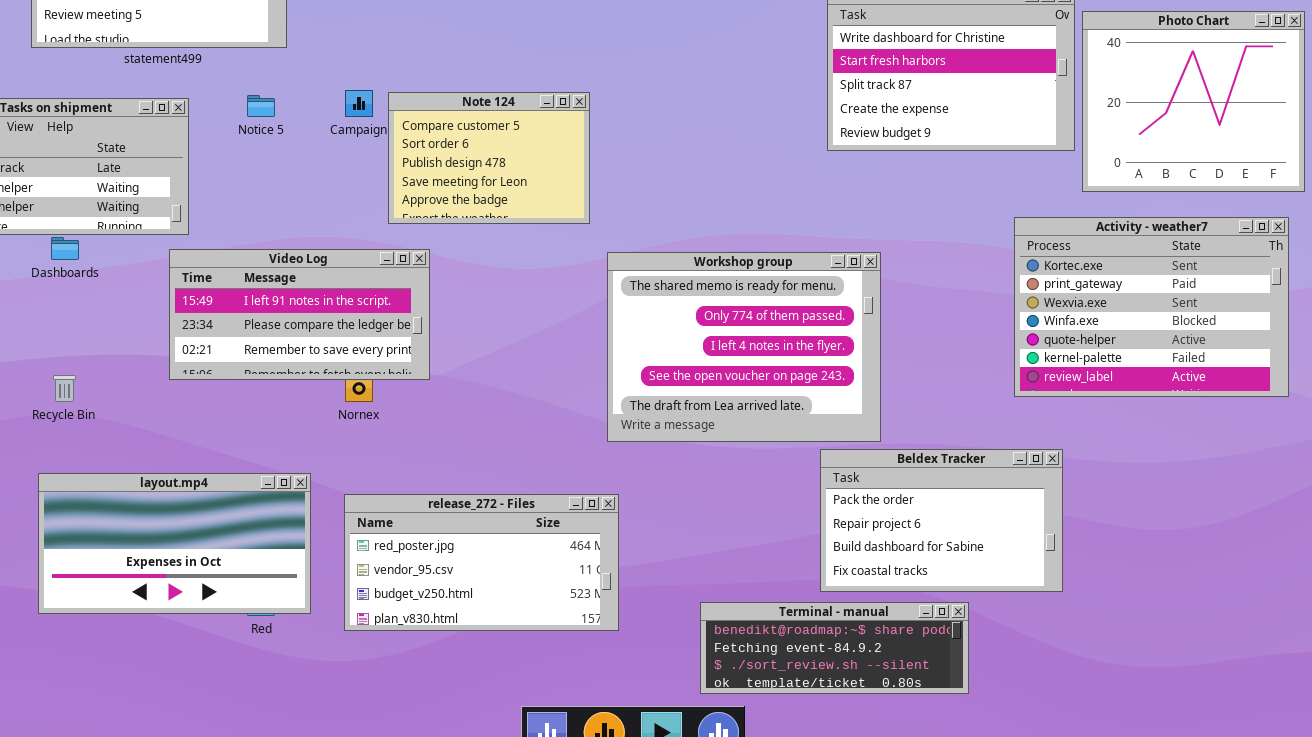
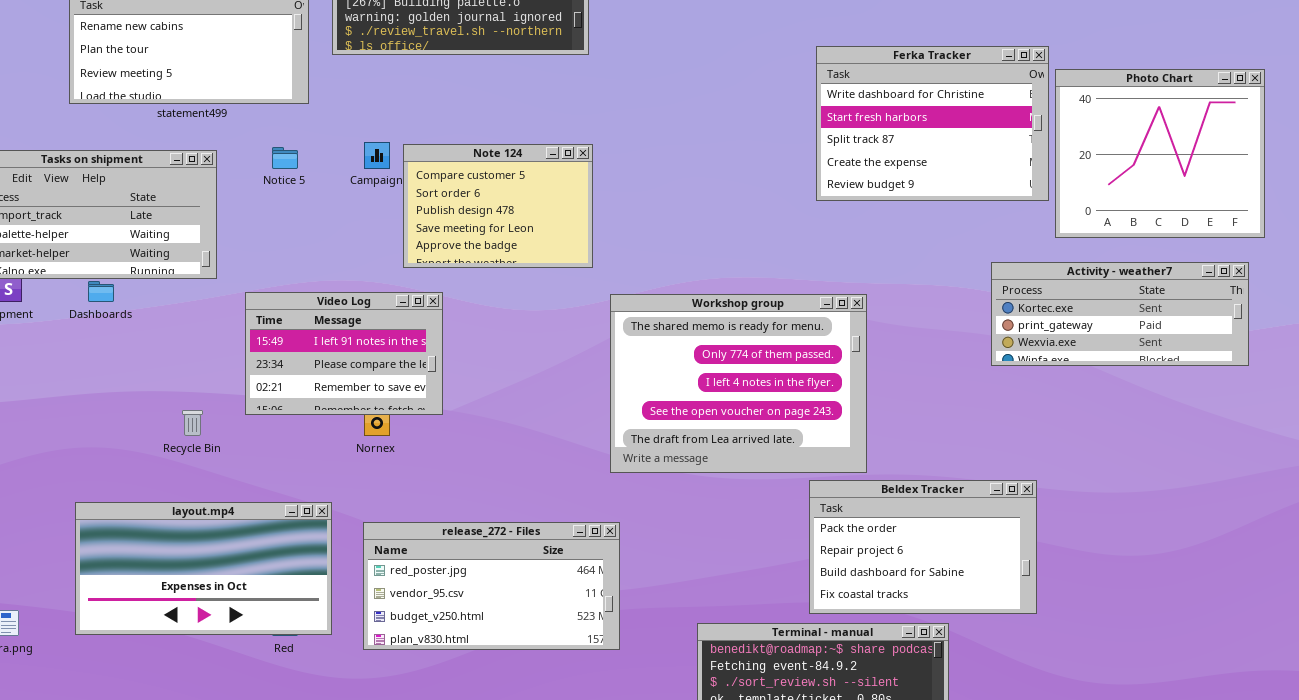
Activity - weather7: [1014,217,1289,397] -> [991,262,1249,366], resized
Video Log: [169,249,430,380] -> [245,292,443,415], resized
Recycle Bin: [53,375,76,402] -> [182,410,203,436], moved

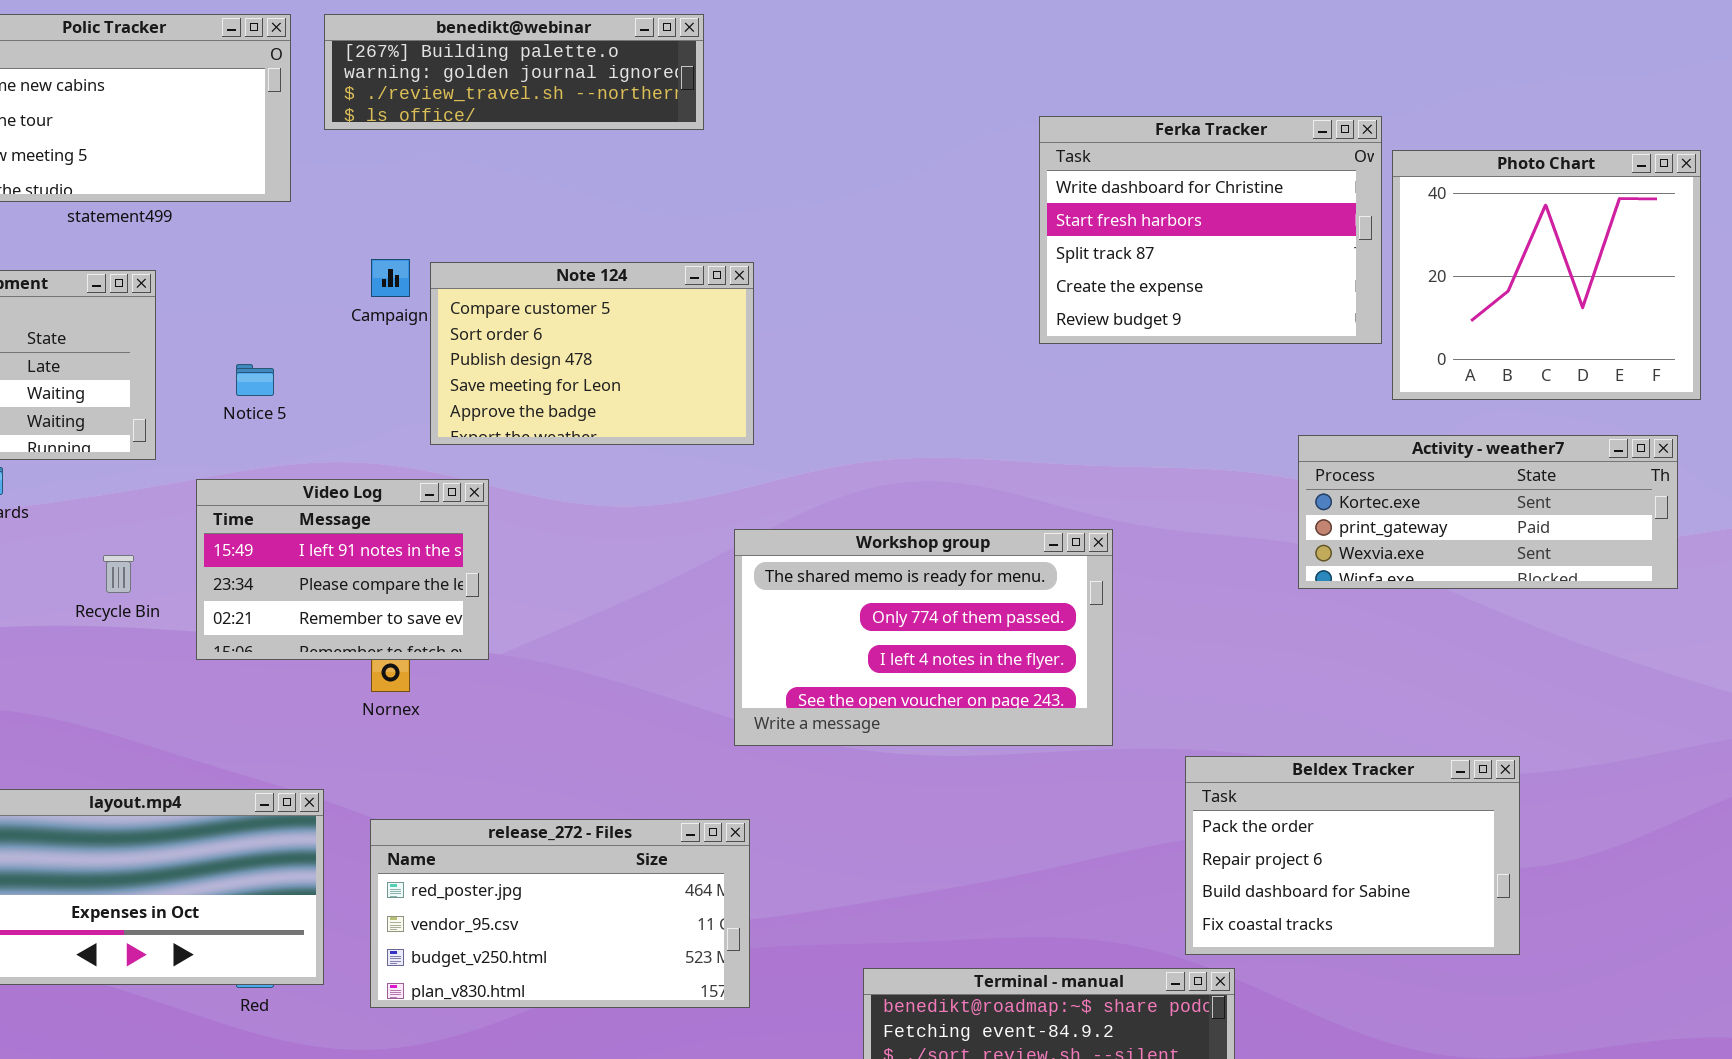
Note 124: [403,144,593,268] -> [430,262,754,445], resized
Notice 5: [272,147,298,169] -> [236,364,274,396], moved
Workshop group: [610,294,867,473] -> [734,529,1113,746], resized
Recycle Bin: [182,410,203,436] -> [103,555,134,593], moved
Beldex Tracker: [809,480,1037,614] -> [1185,756,1520,955], moved

